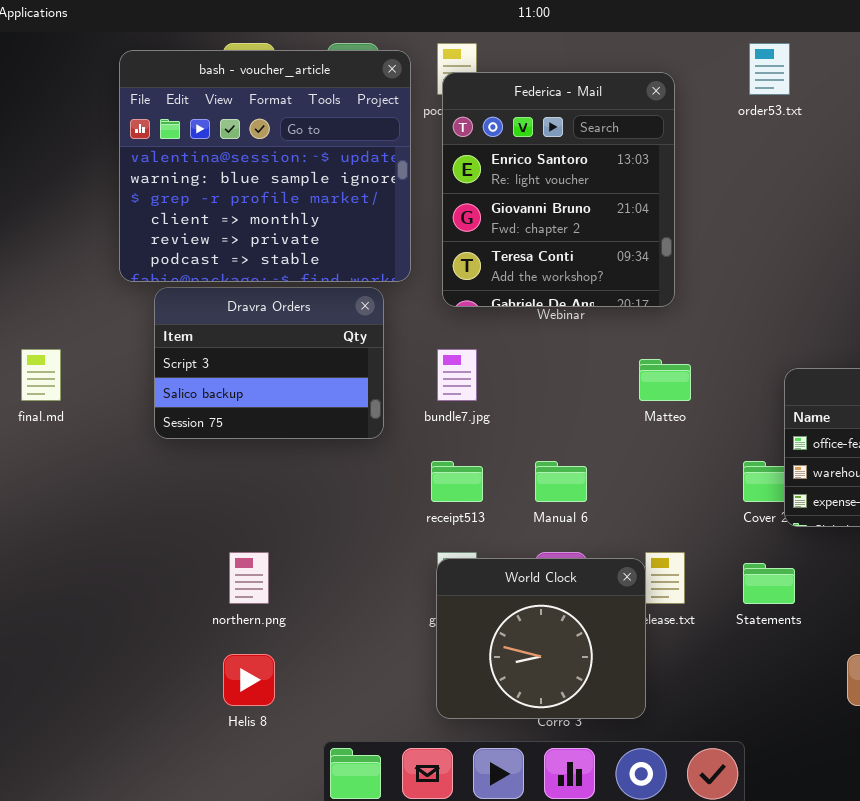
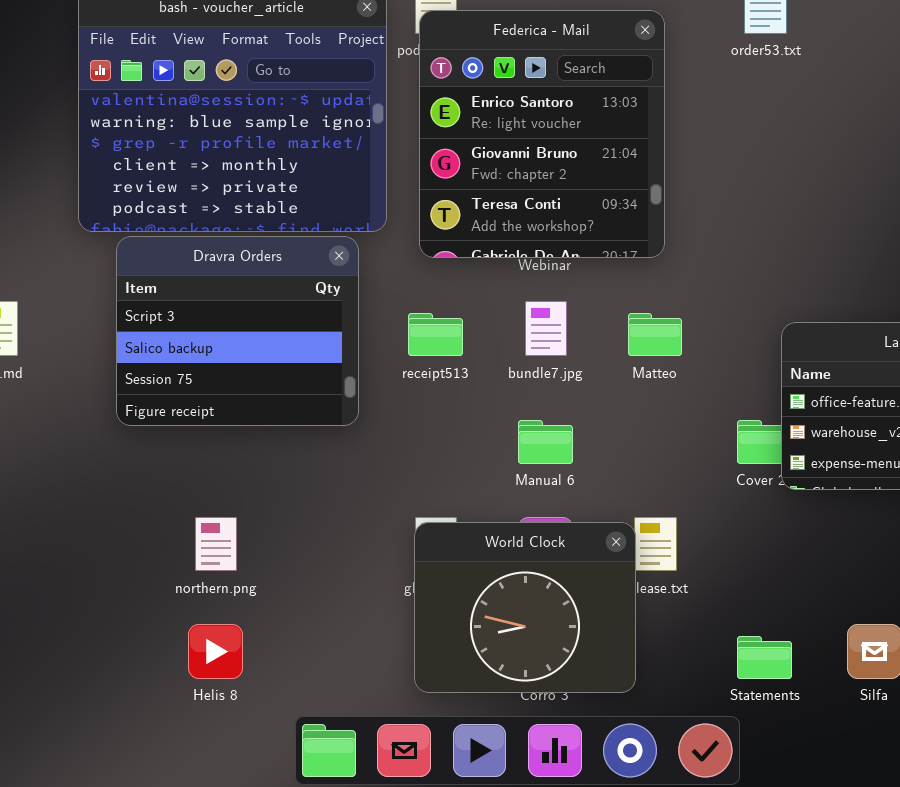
Dravra Orders: [154,287,384,439] -> [116,236,359,426], resized
bundle7.jpg: [437,349,477,401] -> [525,301,567,356], moved
receipt513: [431,461,483,502] -> [408,313,463,356], moved
Statements: [743,563,795,604] -> [737,636,792,679], moved

